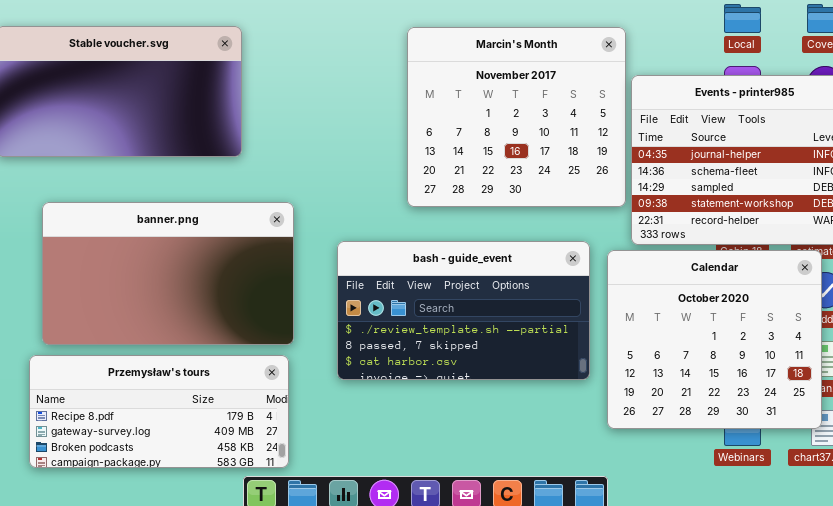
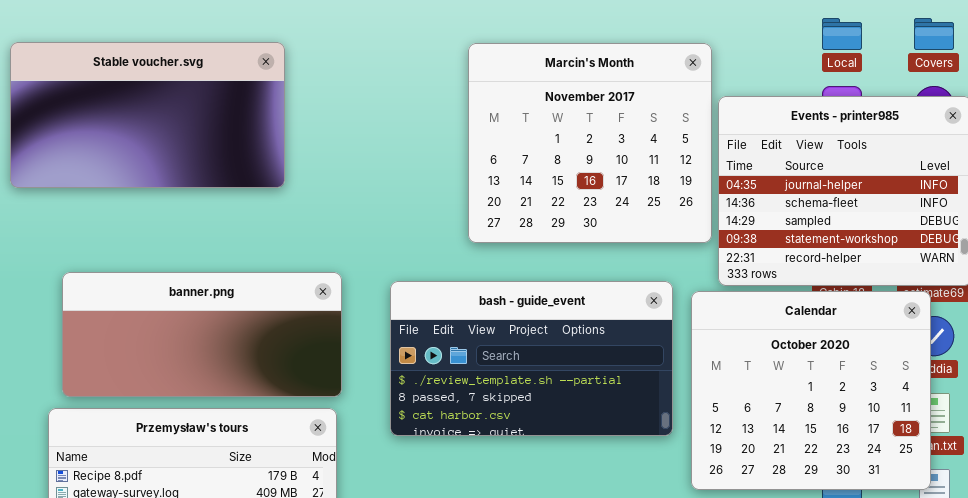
banner.png: [42,202,294,345] -> [62,272,342,397], resized

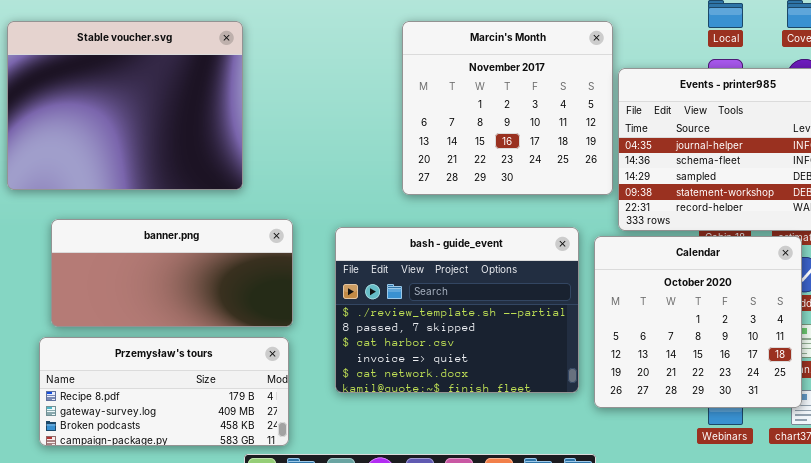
Stable voucher.svg: [10,42,285,188] -> [7,21,243,190], resized
bash - guide_event: [390,281,673,436] -> [335,227,579,393], resized

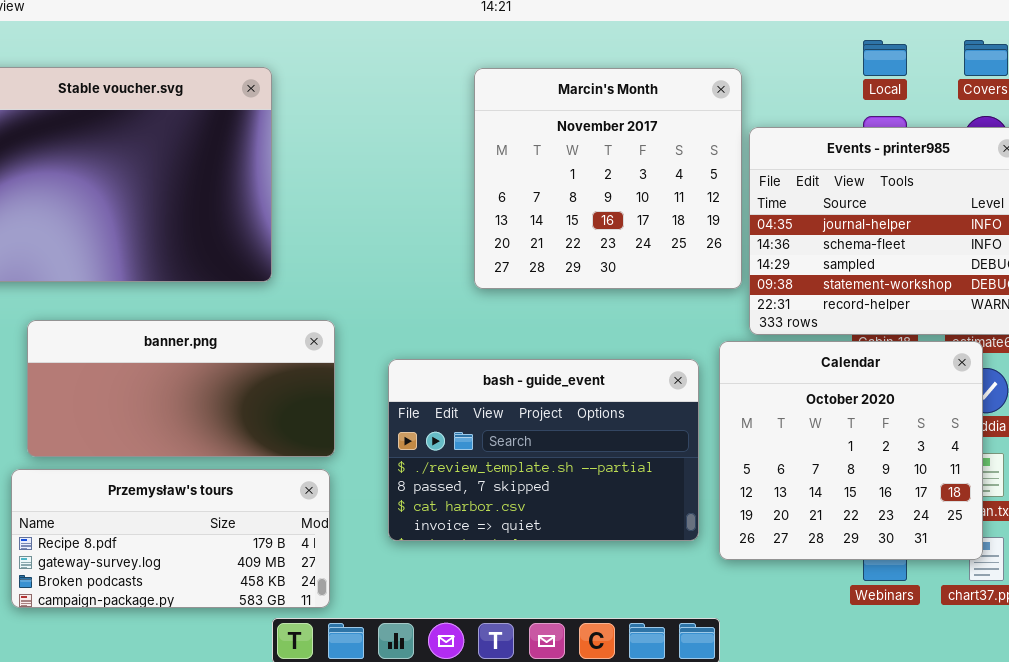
bash - guide_event: [335,227,579,393] -> [388,359,699,541], resized

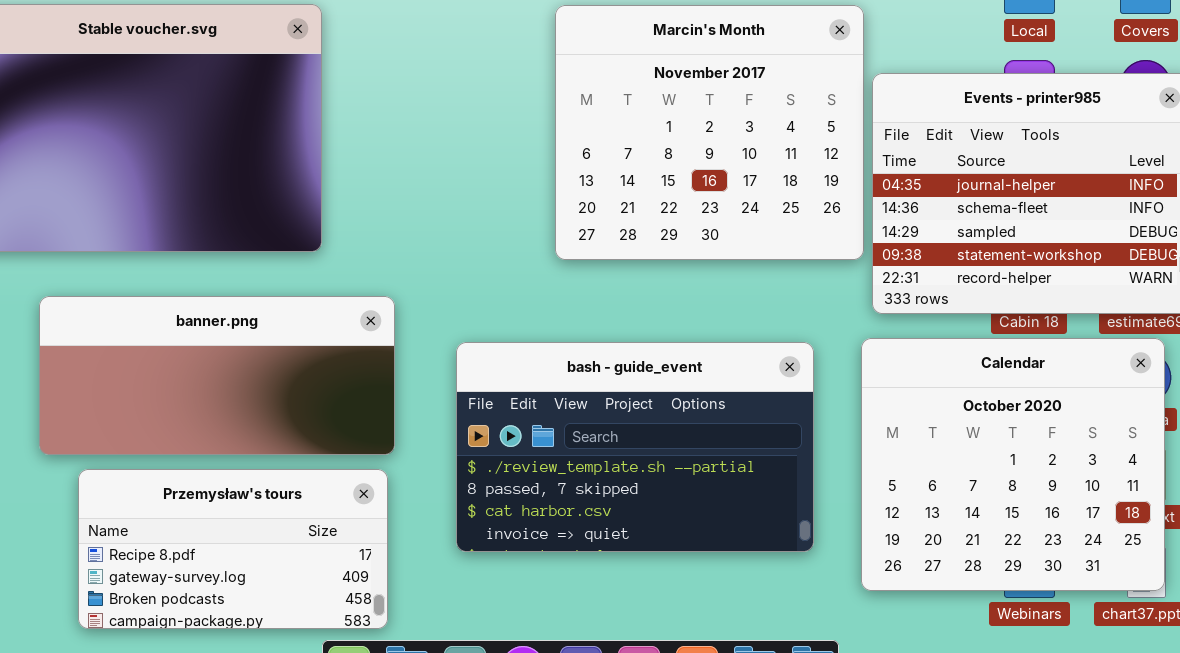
Calendar: [719,341,983,560] -> [861,338,1165,591], moved
Przemysław's tours: [11,469,330,608] -> [78,469,388,629], resized

